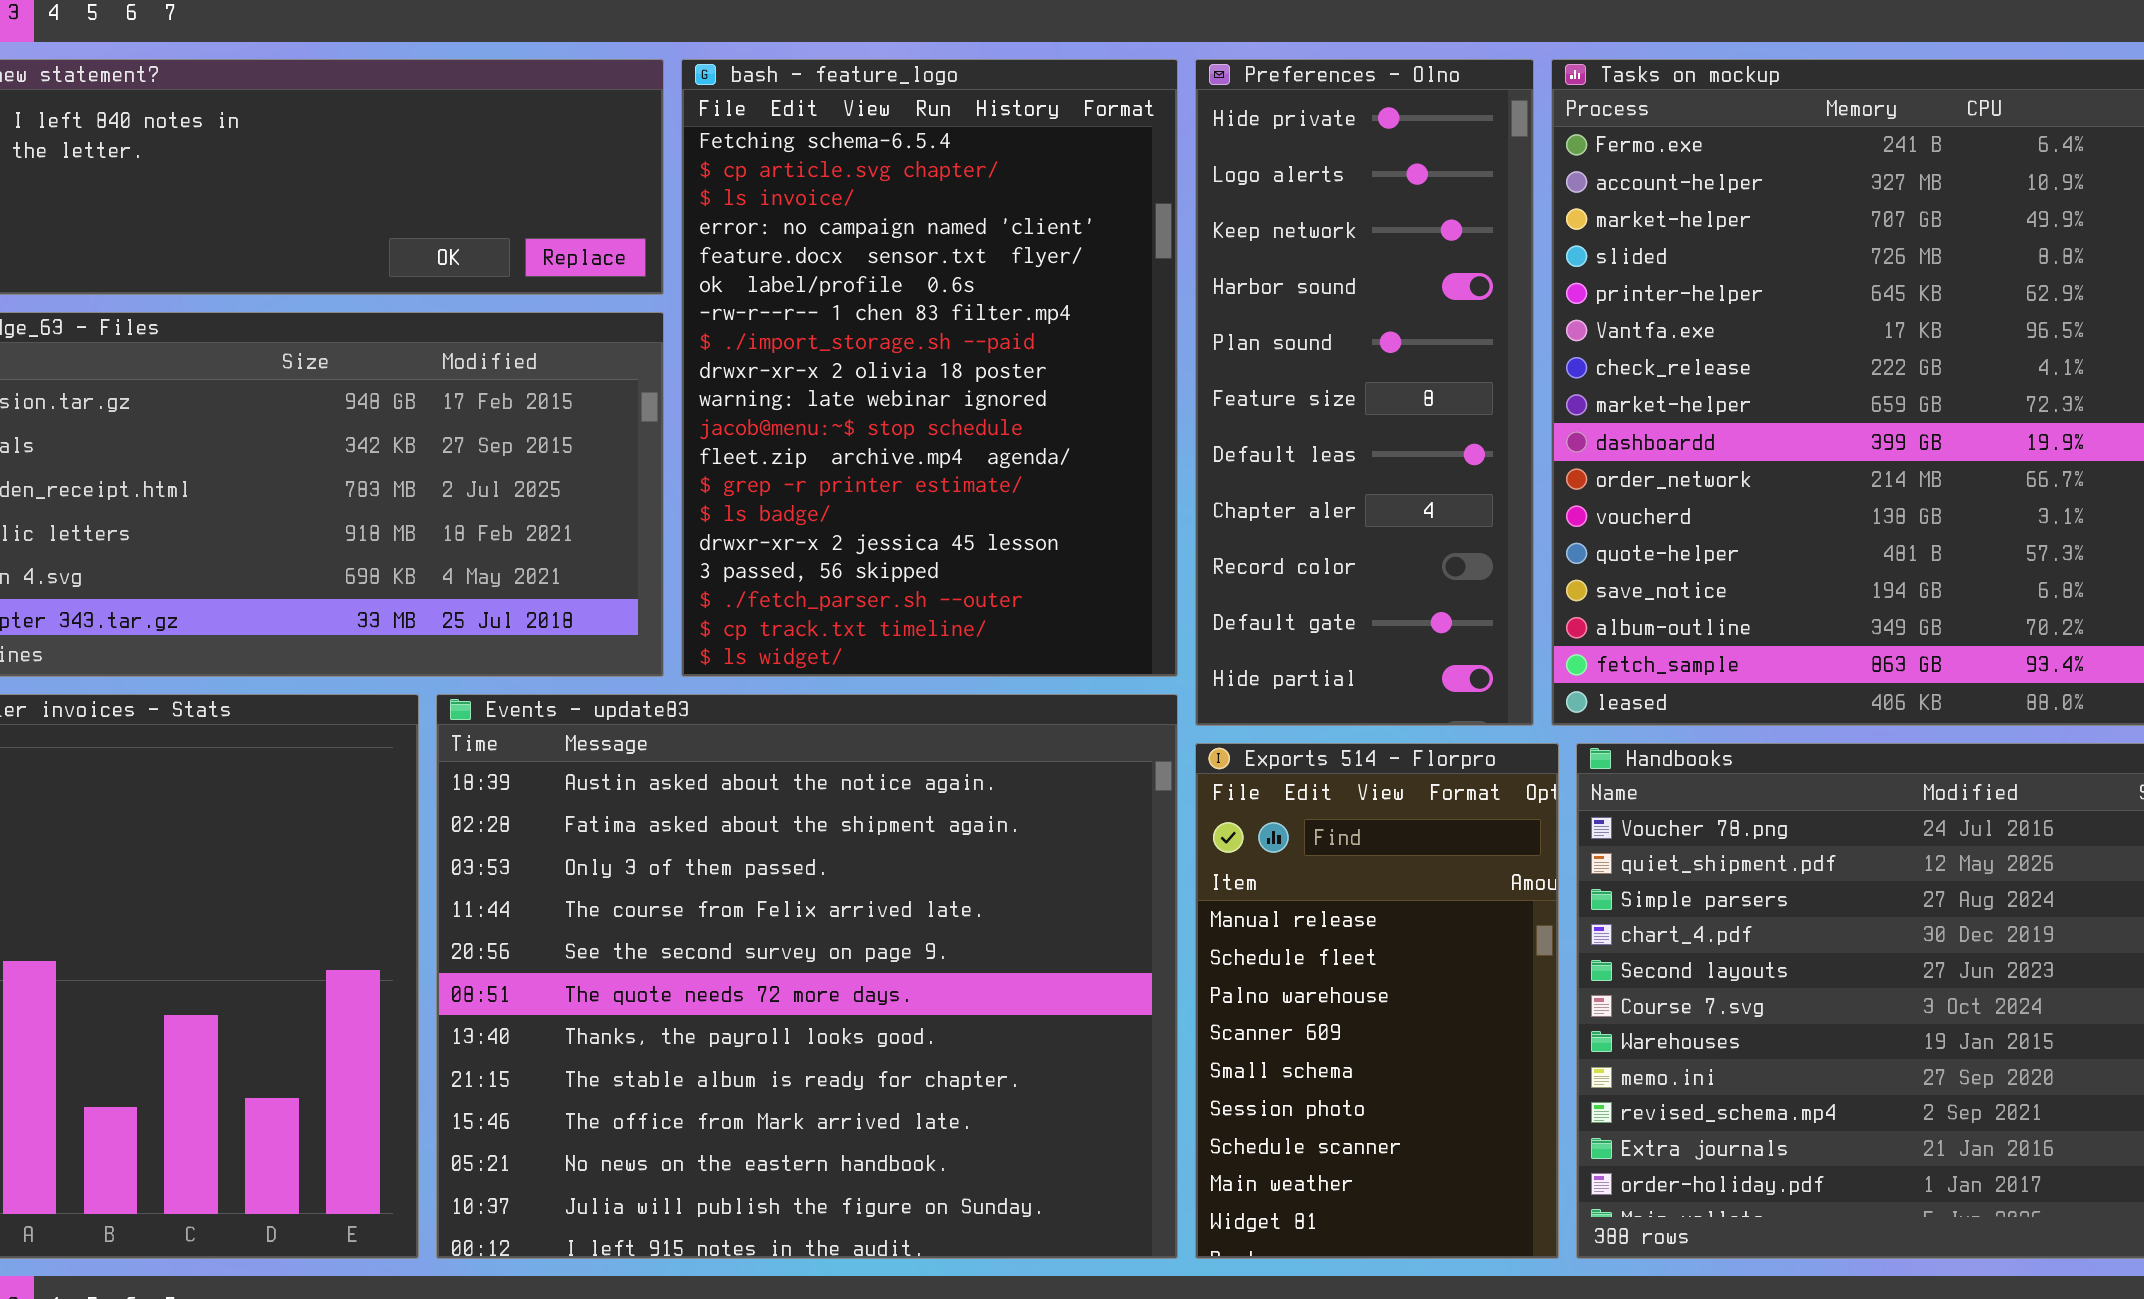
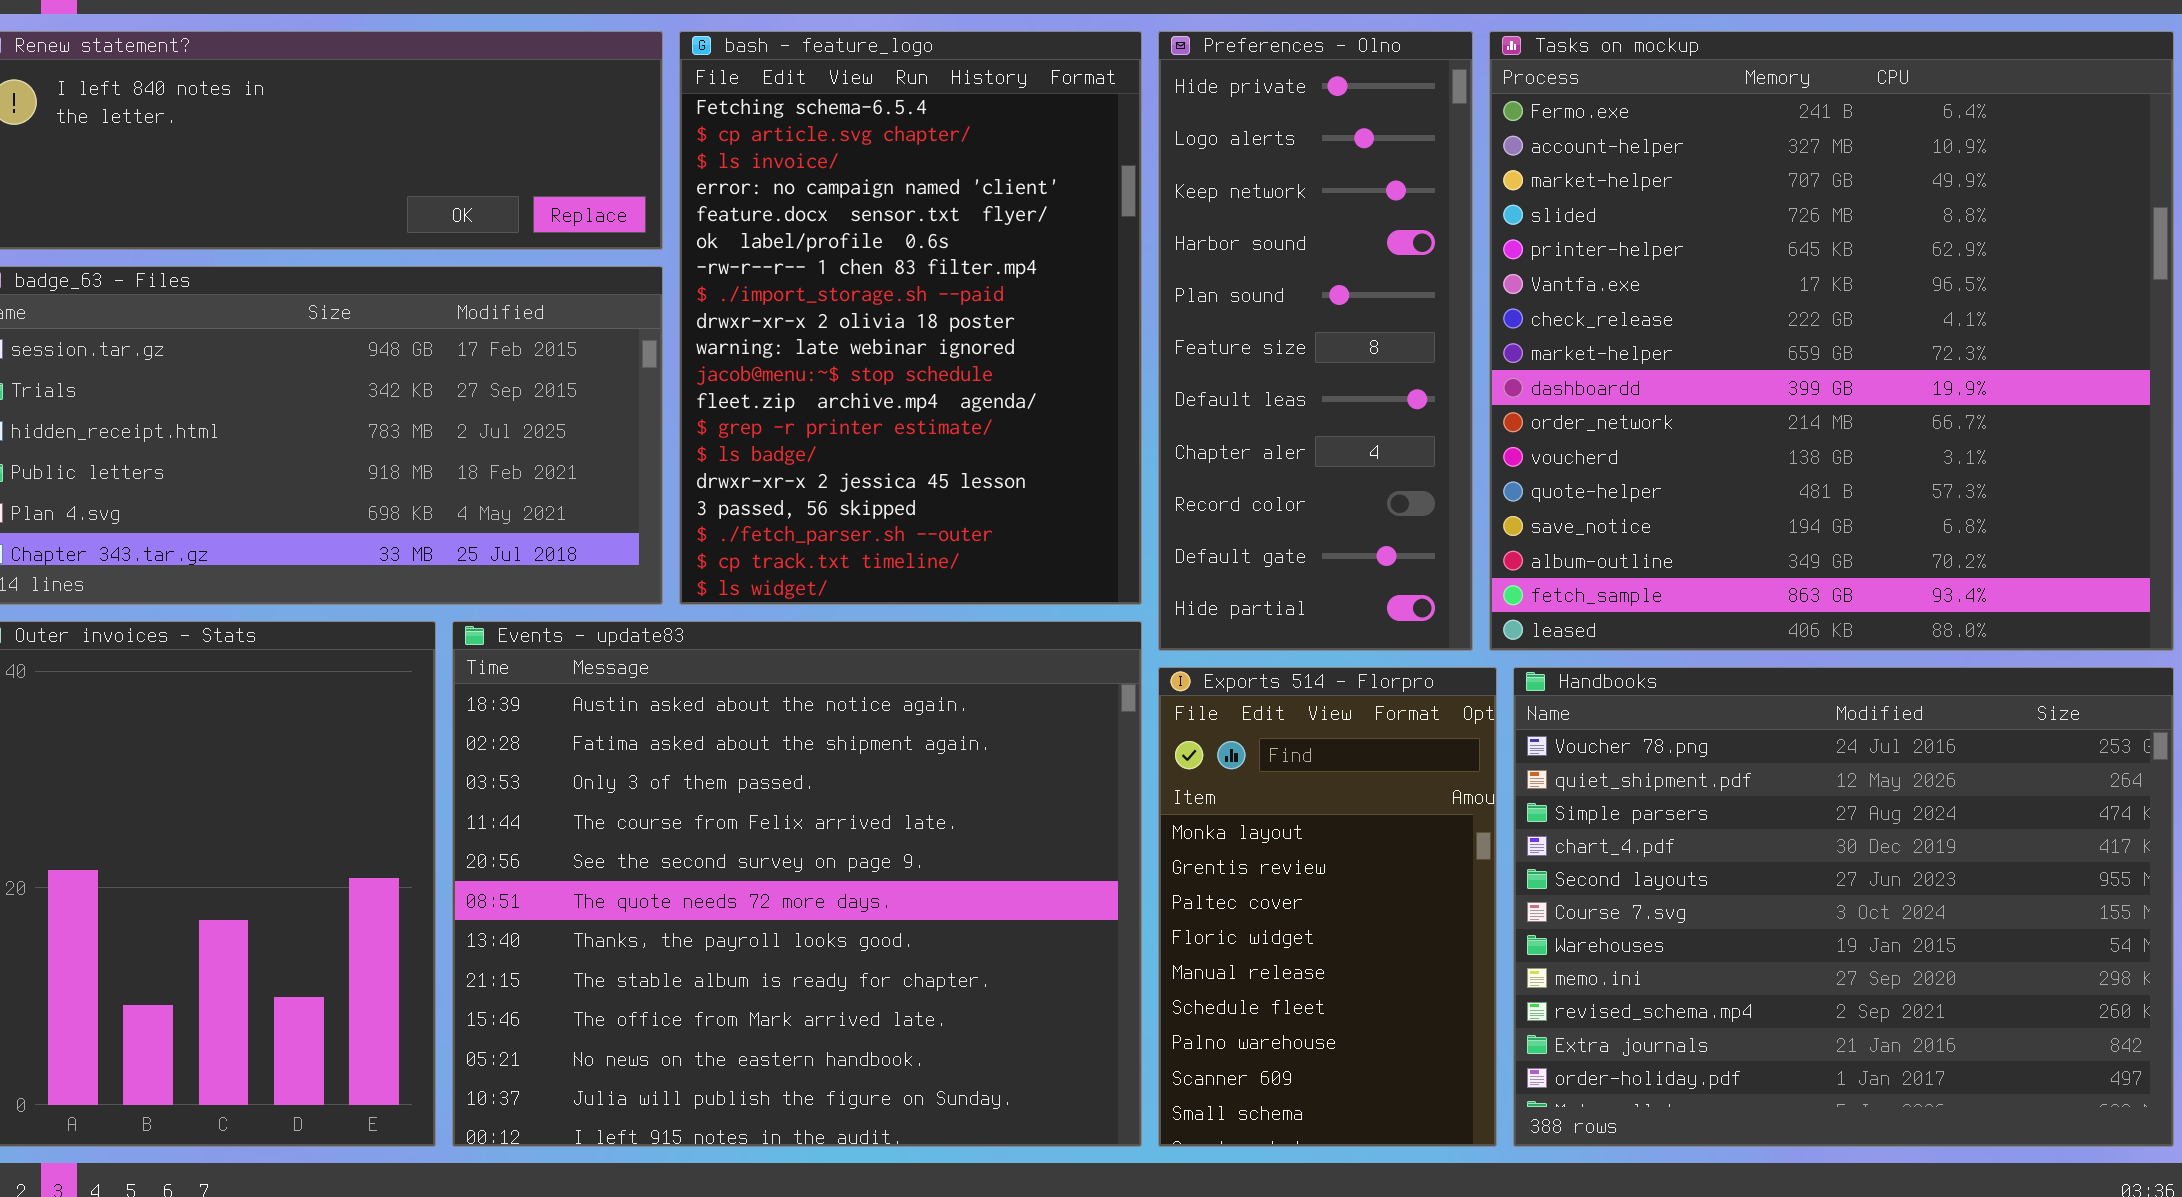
Exports 514 - Florpro: [1195,743,1559,1259] -> [1158,667,1497,1147], scrolled up 4 rows

